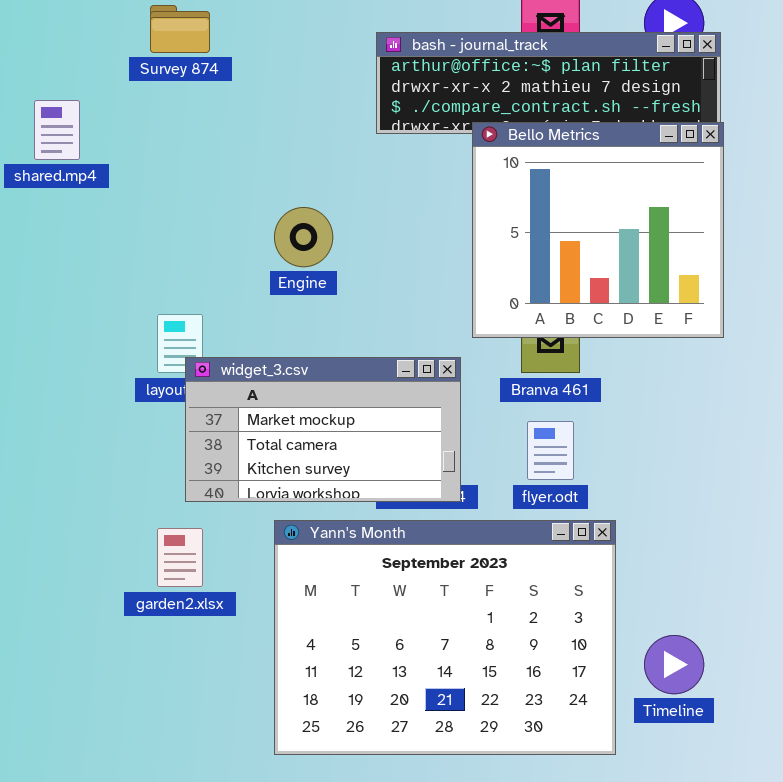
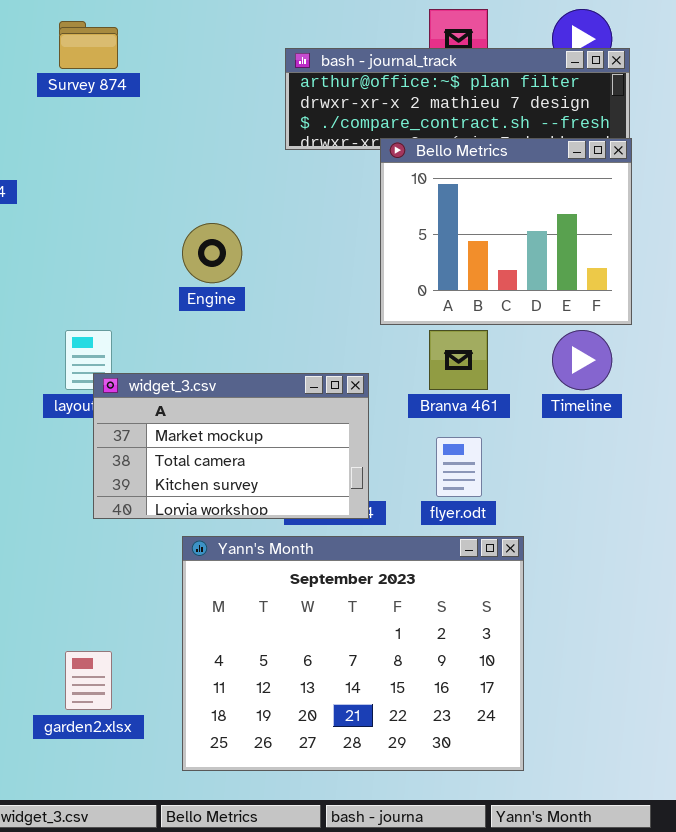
Bello Metrics: [472,122,724,338] -> [380,138,632,325], resized
garden2.xlsx: [157,528,203,587] -> [65,651,112,710], moved
Timeline: [644,635,704,694] -> [552,330,612,390], moved

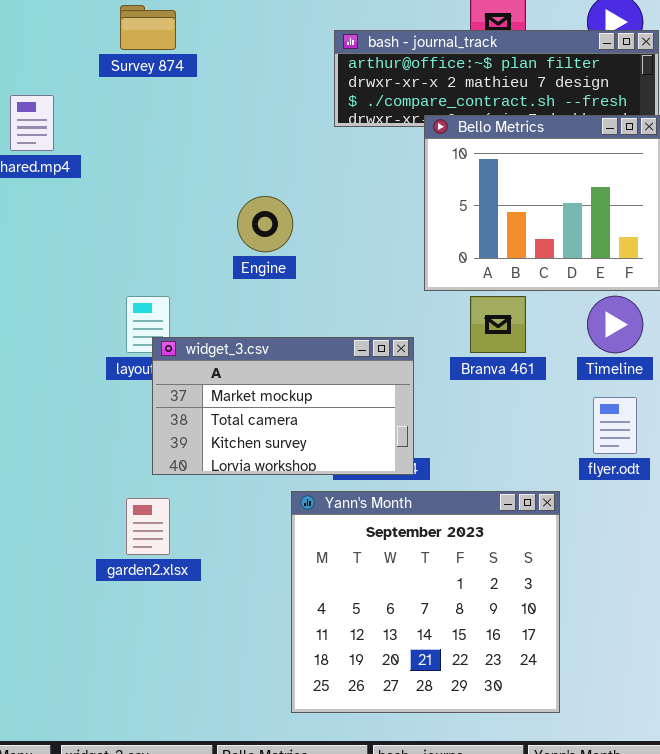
flyer.odt: [436,437,482,497] -> [593,397,637,454], moved
Yann's Month: [182,536,524,771] -> [291,491,560,713], resized
garden2.xlsx: [65,651,112,710] -> [126,498,170,555], moved

